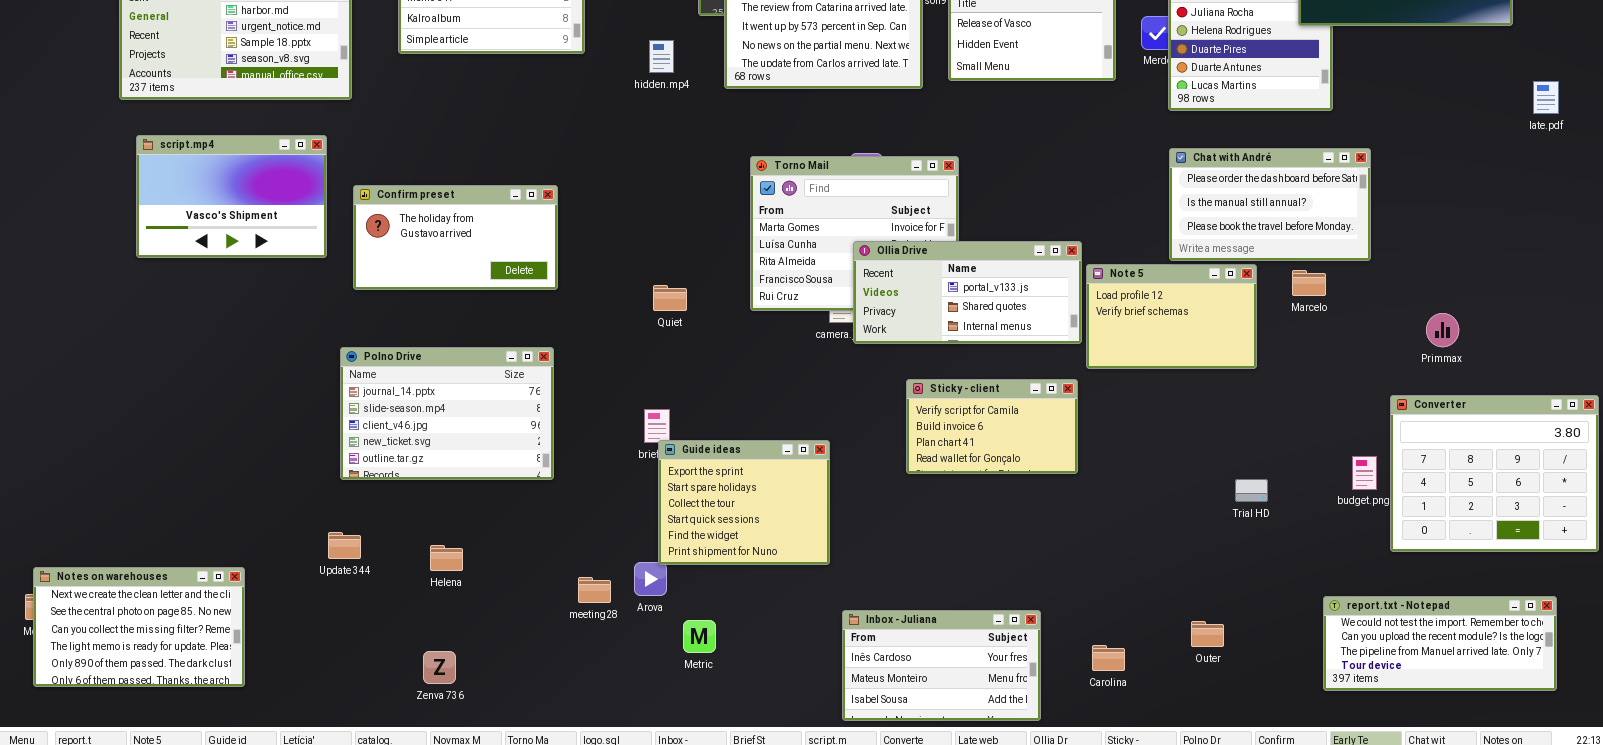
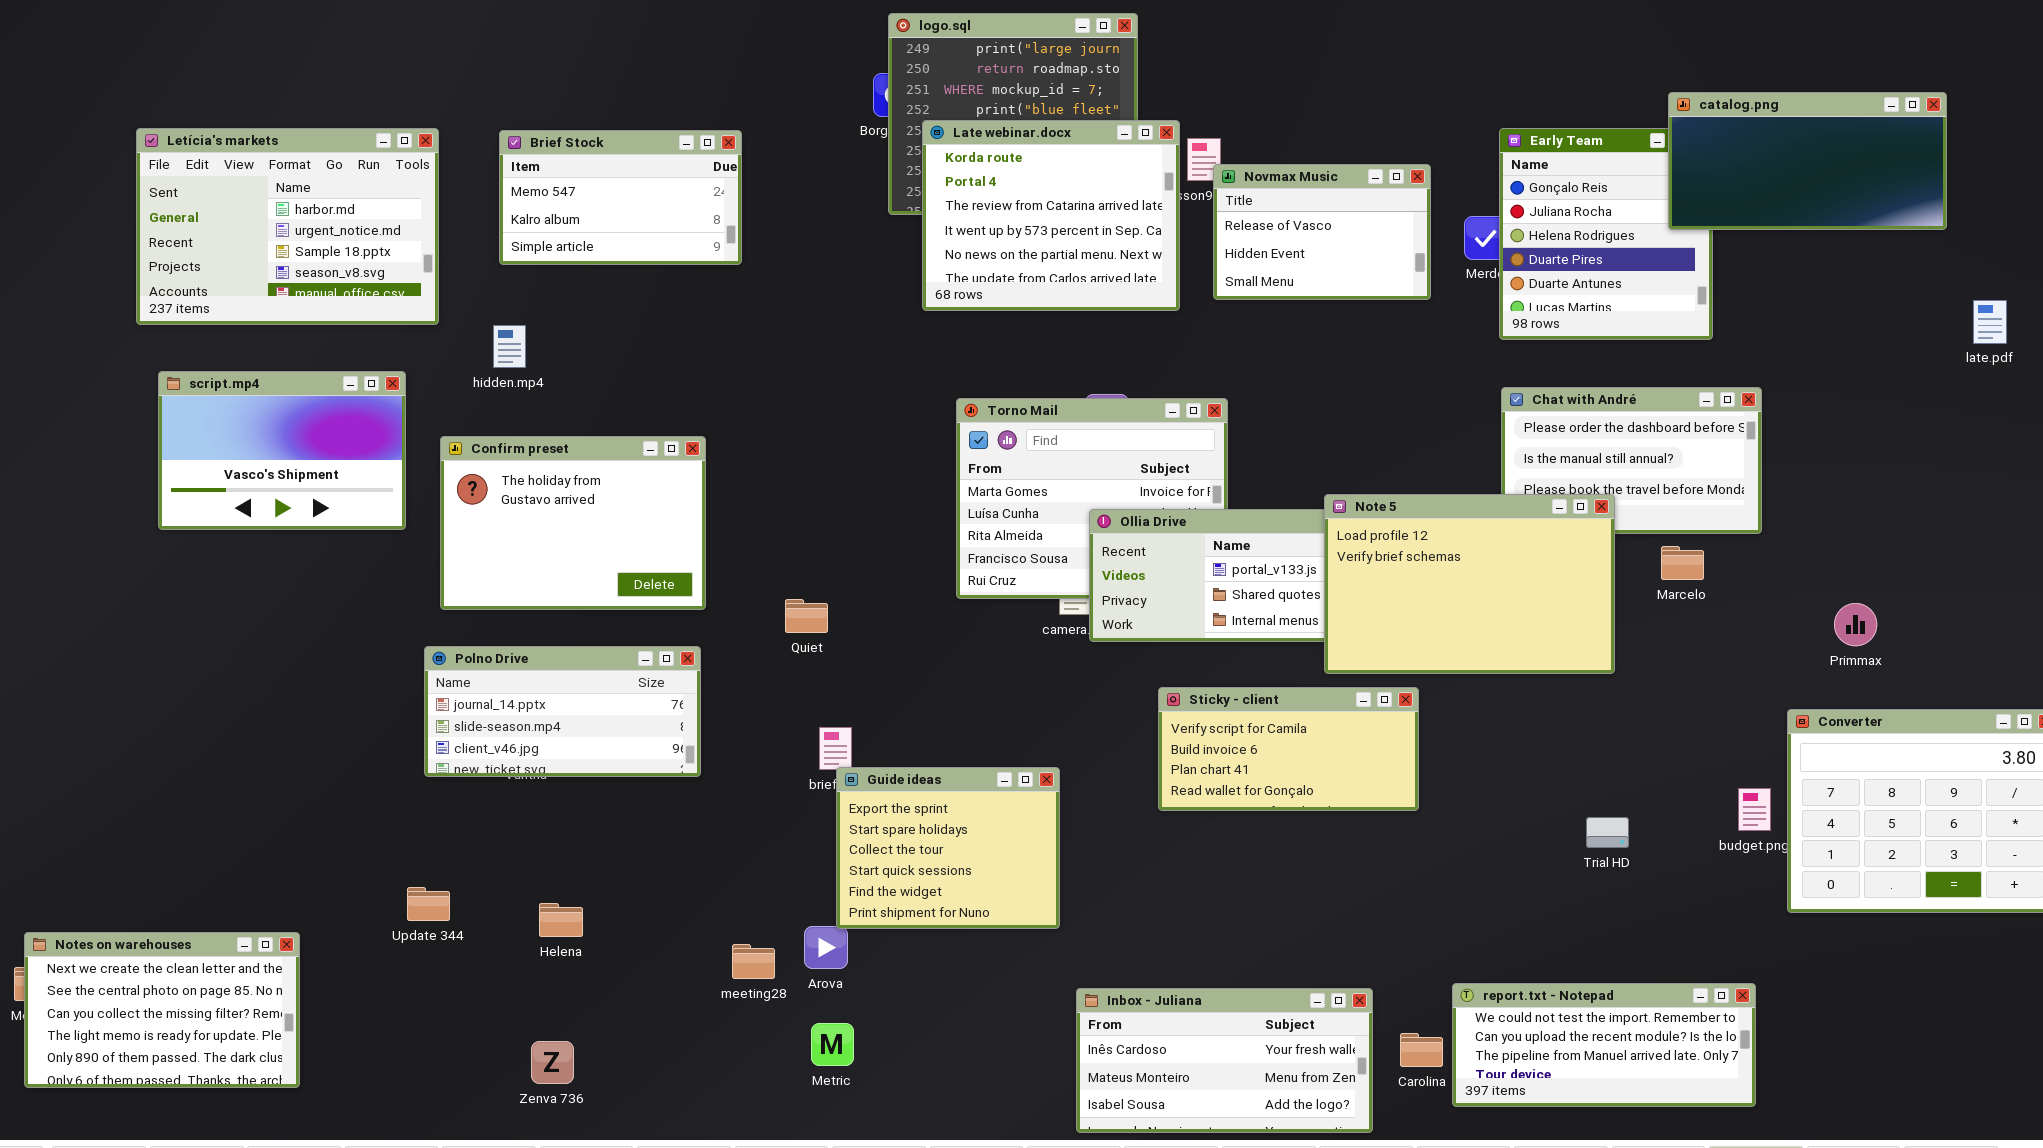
hidden.mp4: [649,40,674,73] -> [493,325,526,368], moved
Confirm preset: [353,185,558,290] -> [440,436,706,610], resized
Note 5: [1086,264,1257,369] -> [1324,494,1615,674], resized
Quiet: [653,285,687,311] -> [785,599,828,633], moved
Polno Drive: [340,347,554,480] -> [424,646,701,777], resized
Sticky - client: [906,379,1078,474] -> [1158,687,1419,811], resized
report.txt - Notepad: [1323,596,1557,691] -> [1452,983,1756,1107], moved
Inbox - Juliana: [842,610,1041,721] -> [1076,988,1373,1133], resized
Metric: [683,620,716,653] -> [811,1023,854,1066], moved

